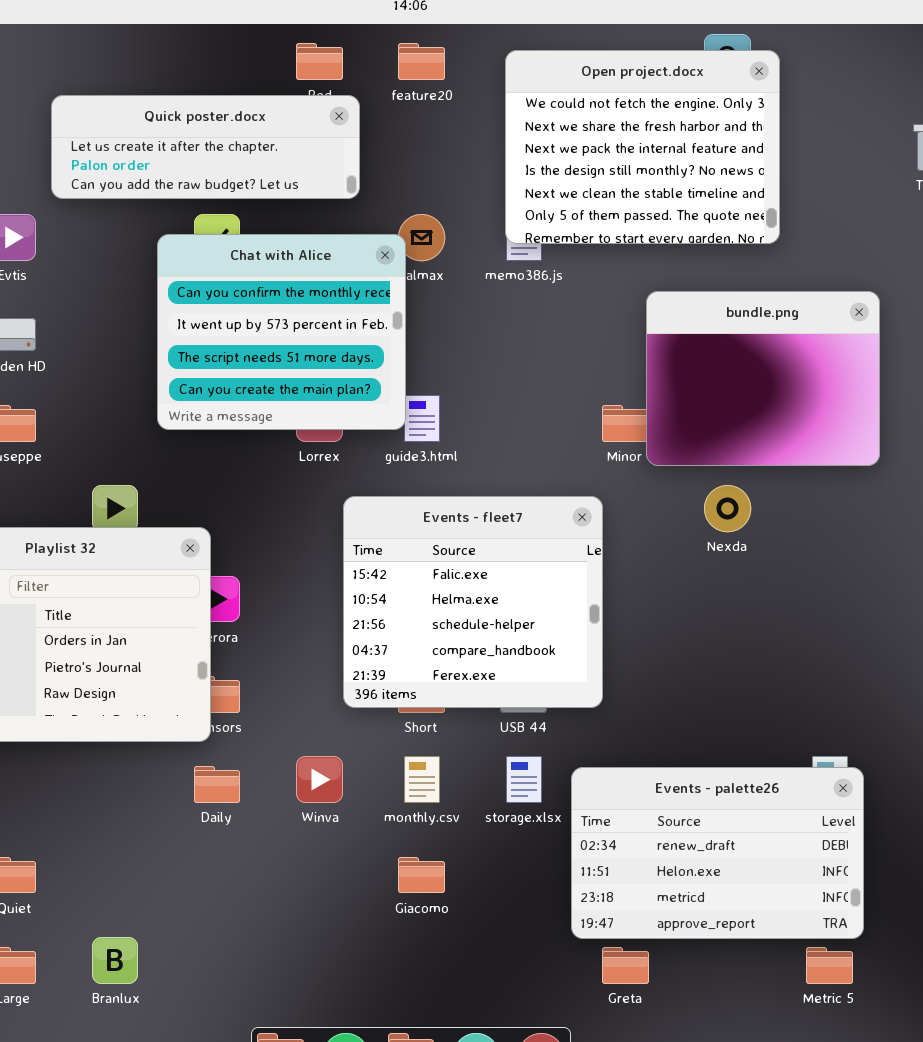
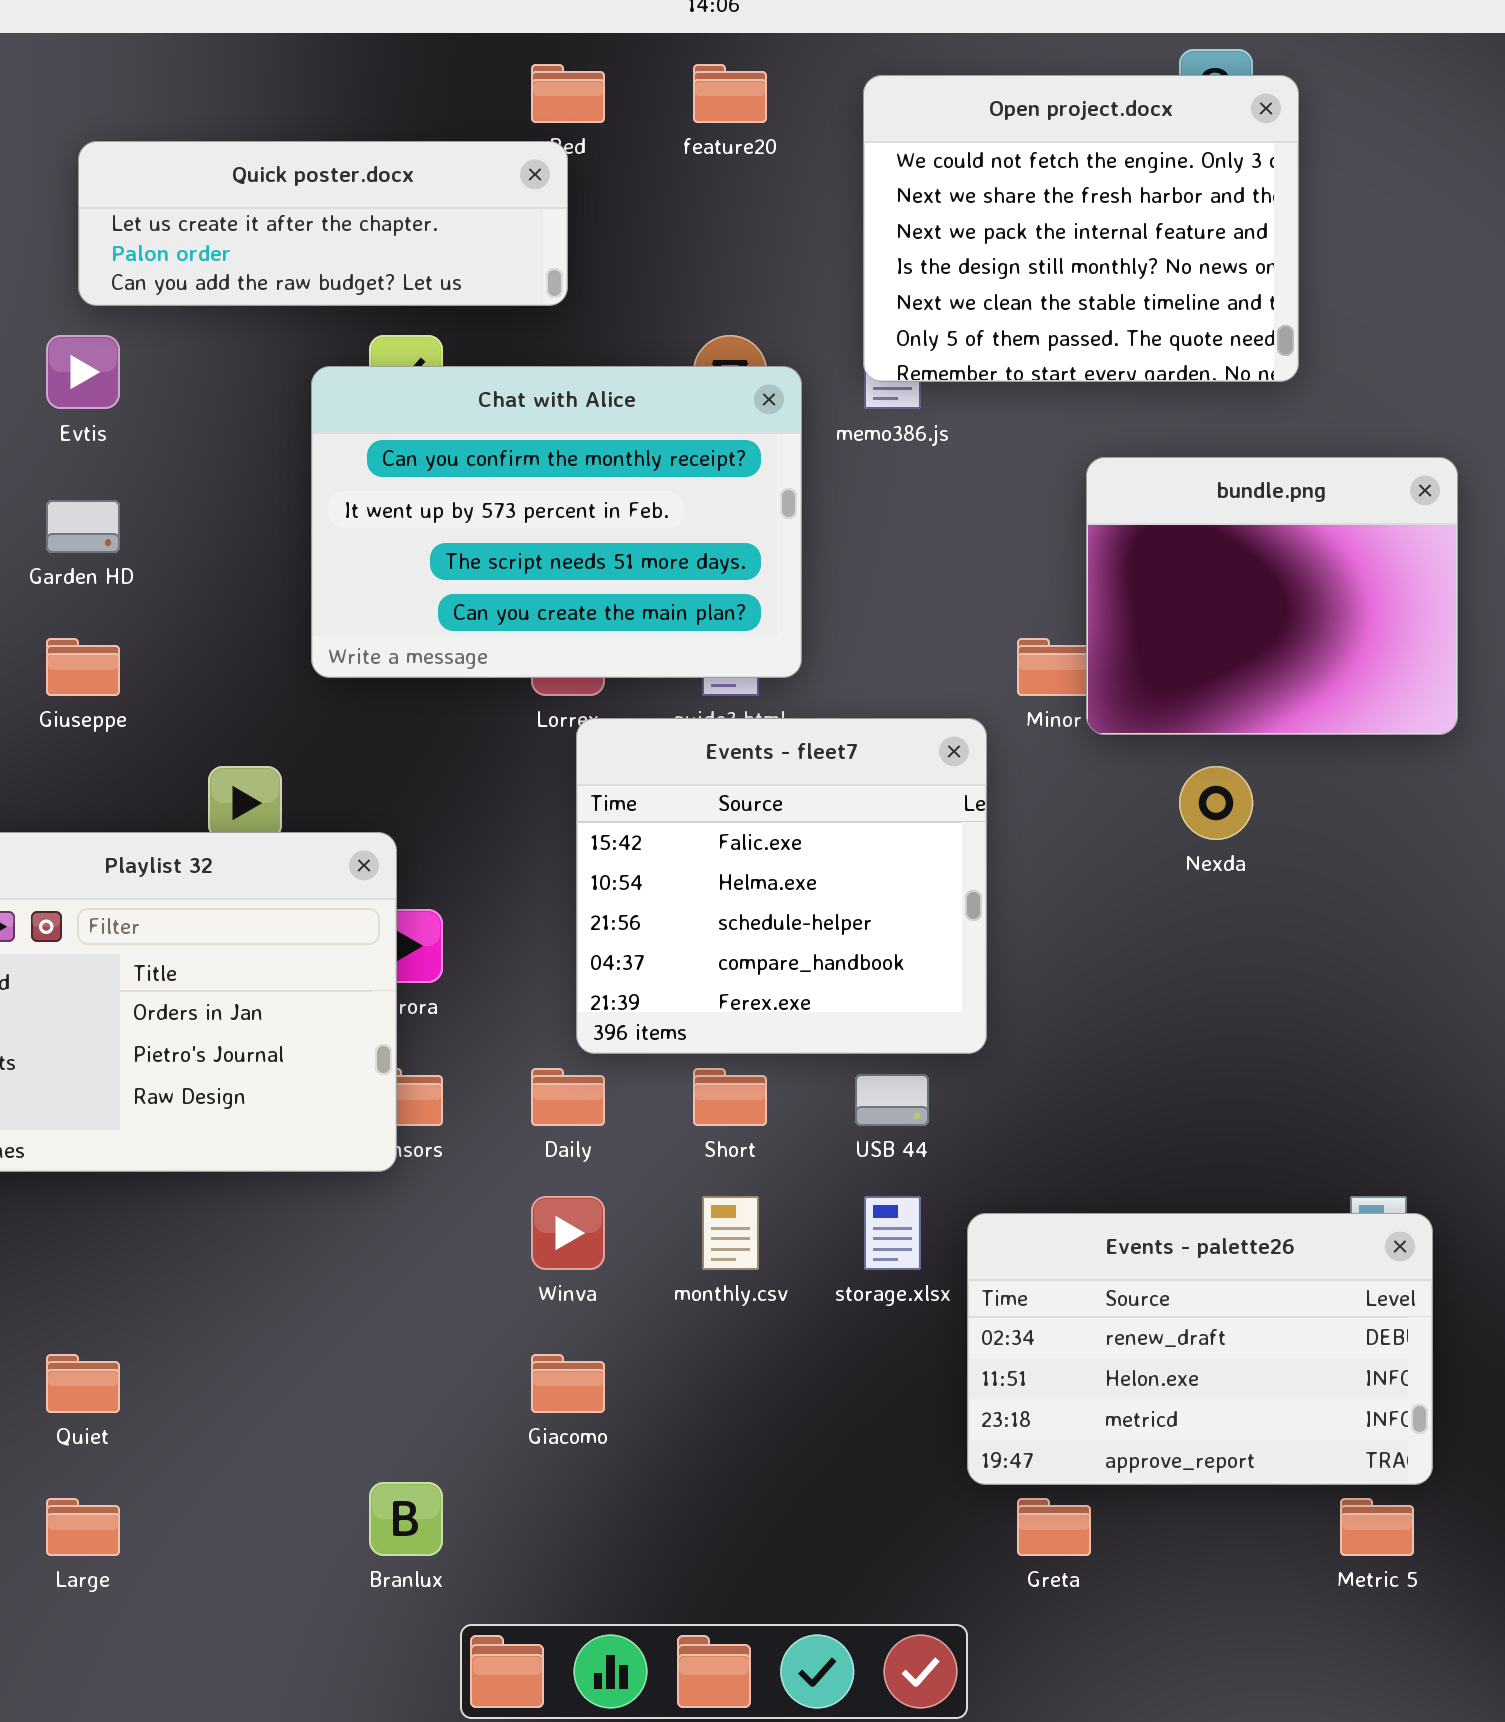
Quick poster.docx: [51,95,360,199] -> [78,141,568,306], moved
Chat with Alice: [157,234,406,430] -> [311,366,802,678], resized
Events - fleet7: [343,496,603,708] -> [576,718,987,1054], moved
Daily: [194,766,240,803] -> [531,1068,605,1126], moved
Giacomo: [398,857,445,893] -> [531,1354,605,1413], moved
Branlux: [92,937,138,984] -> [369,1482,443,1556], moved

